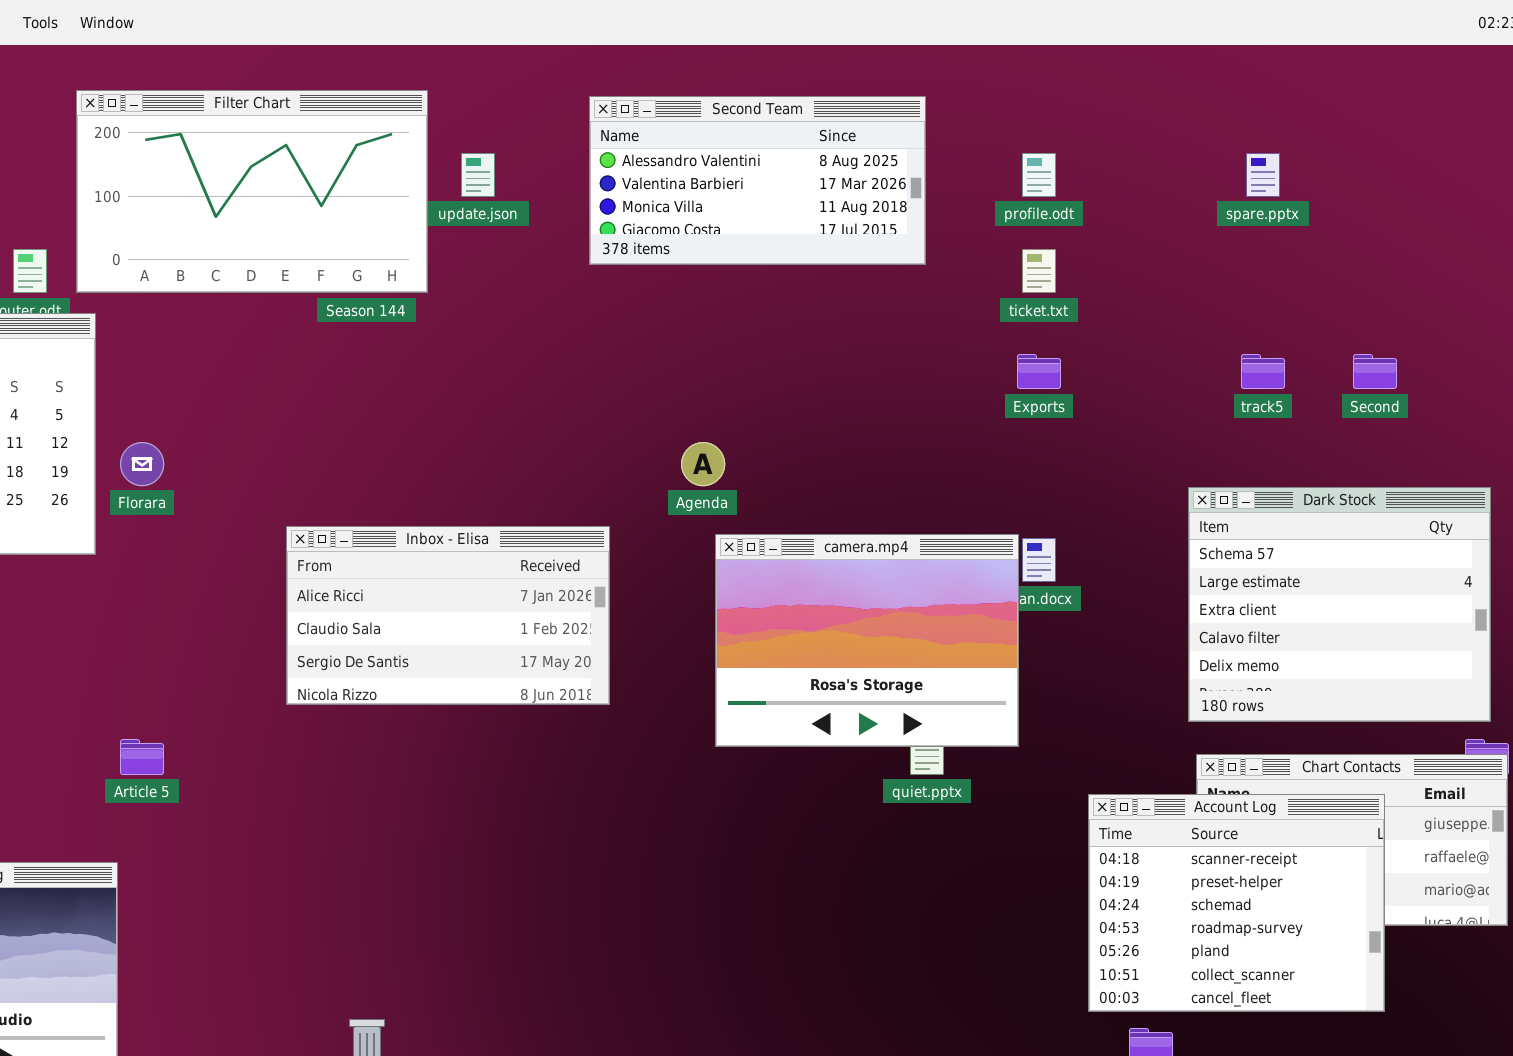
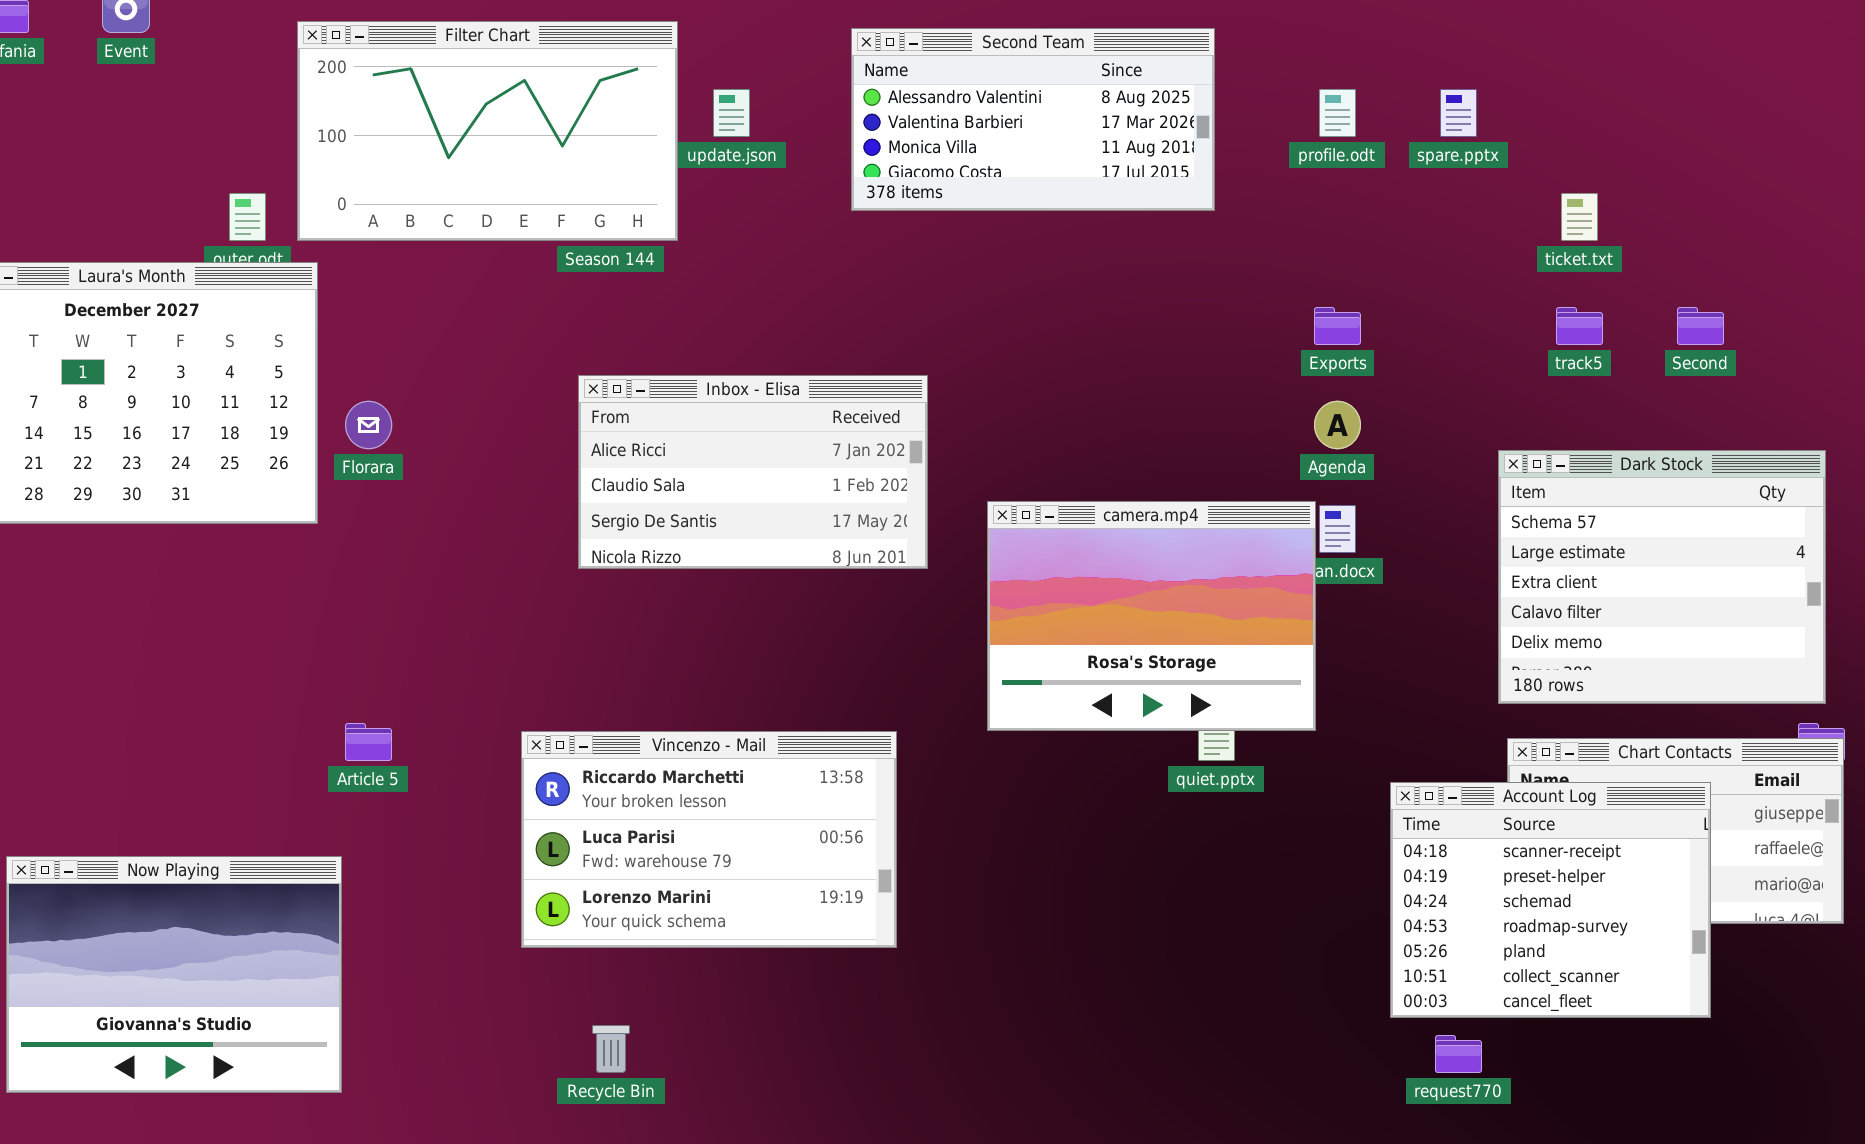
spare.pptx: [1246,153,1280,197] -> [1440,89,1477,137], moved
ticket.txt: [1022,249,1056,293] -> [1561,193,1598,241], moved
Agenda: [681,442,725,486] -> [1314,401,1361,449], moved
Inbox - Elisa: [286,526,610,705] -> [578,375,928,569], moved
Vincenzo - Mail: none -> [521,731,897,948], opened

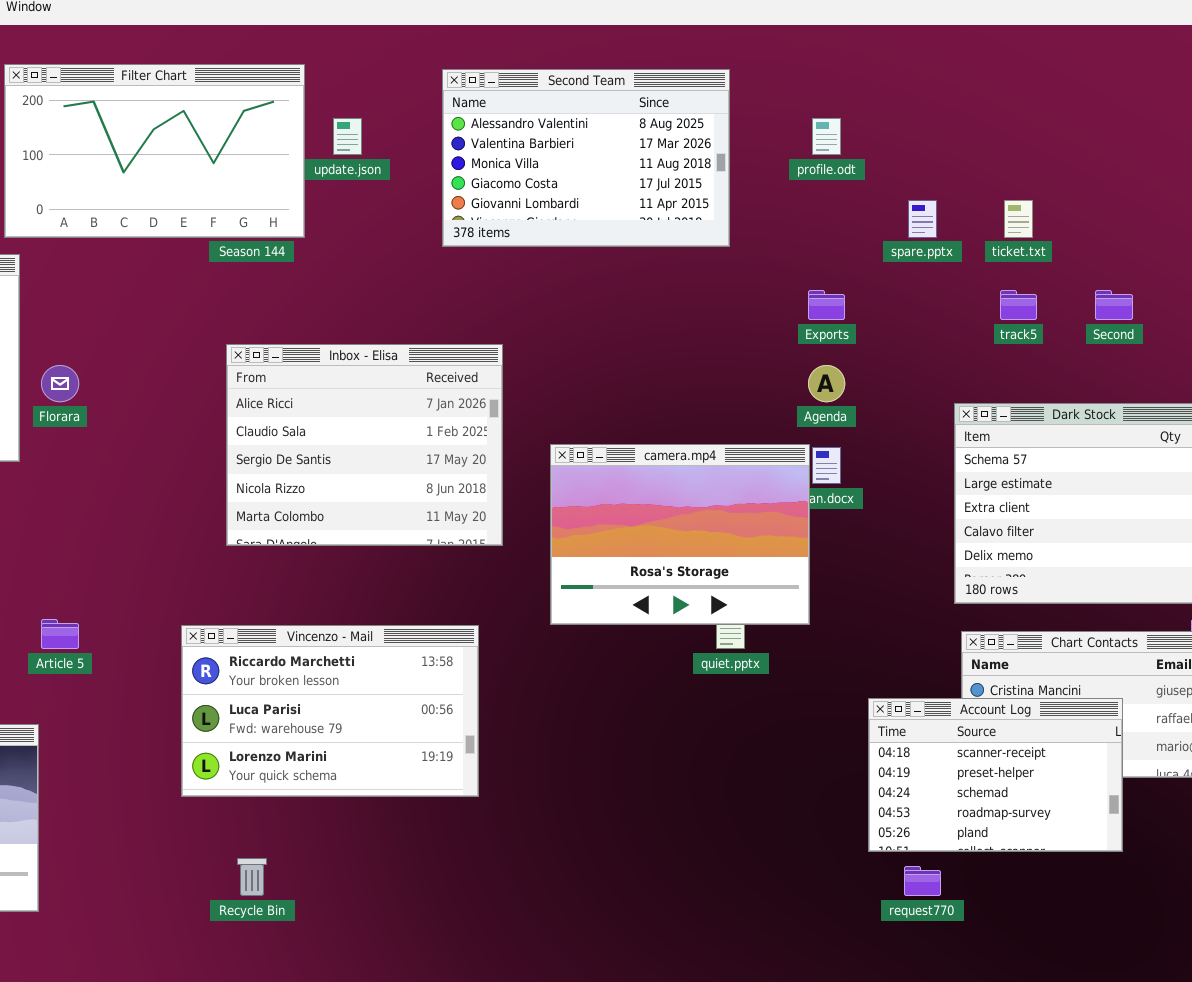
Second Team: [851,28,1215,211] -> [442,69,730,247], resized
spare.pptx: [1440,89,1477,137] -> [908,200,937,238], moved
Inbox - Elisa: [578,375,928,569] -> [226,344,503,546], resized
Account Log: [1390,782,1711,1018] -> [868,698,1123,852], resized

